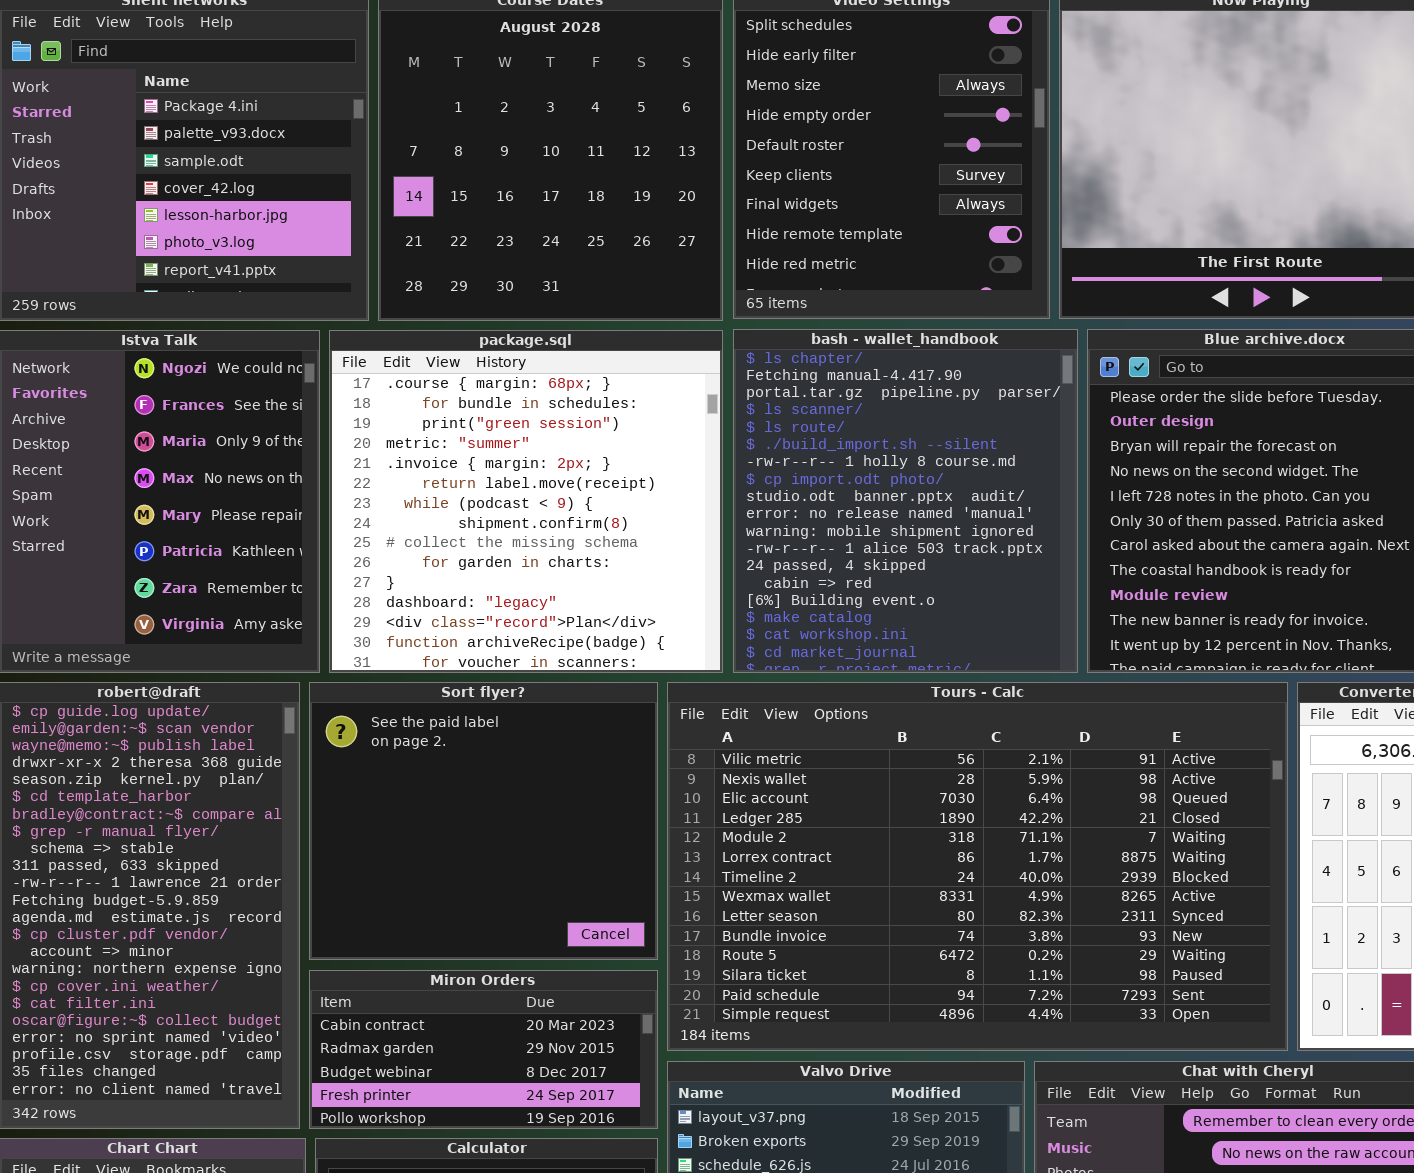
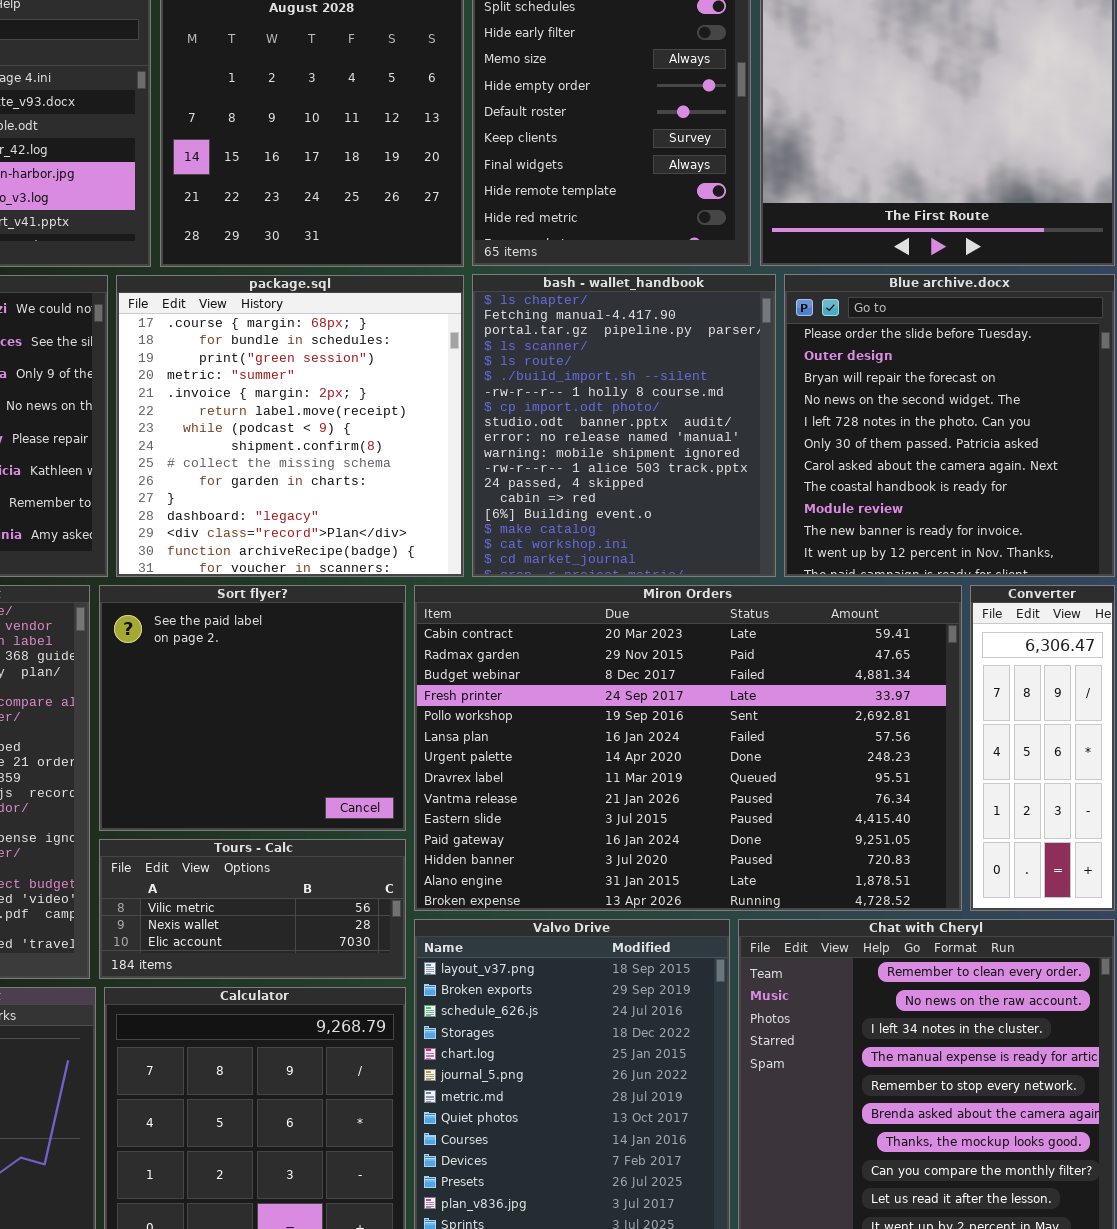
Tours - Calc: [667,682,1288,1051] -> [99,839,406,979], moved, resized
Miron Orders: [309,970,658,1129] -> [414,585,962,911], moved, resized

